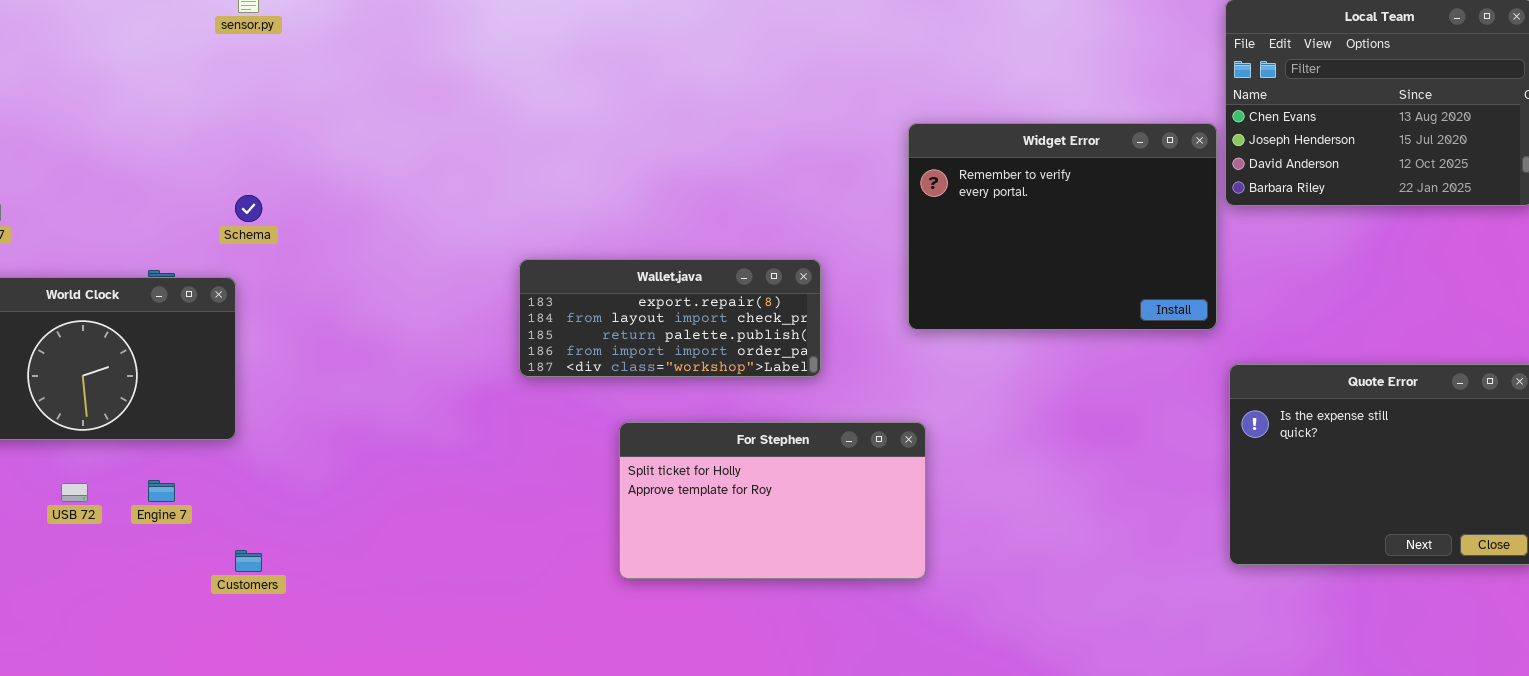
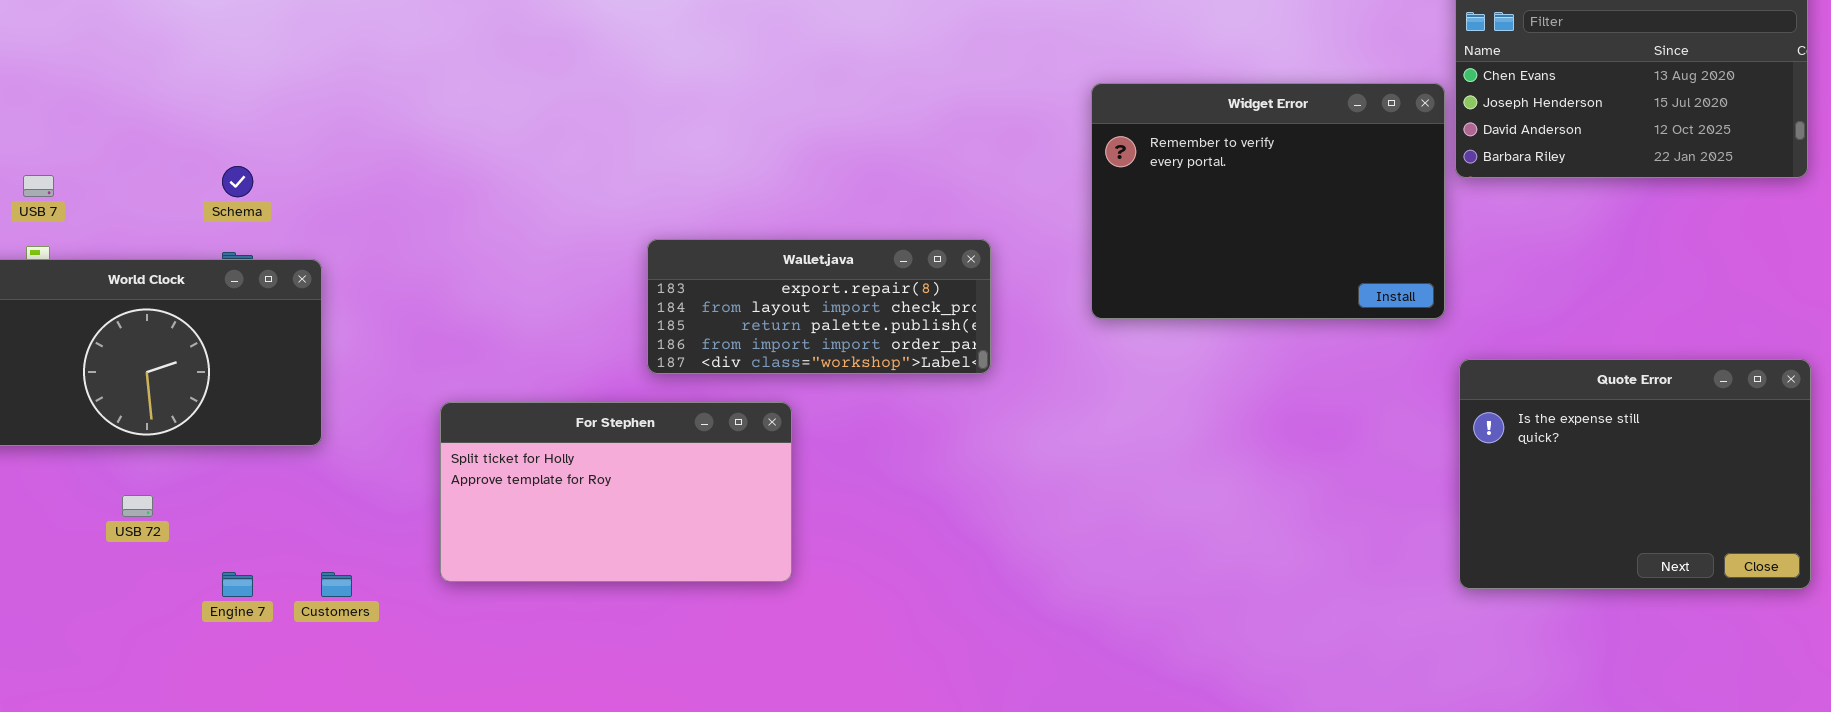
Schema: [235,195,262,222] -> [222,166,253,197], moved
For Stephen: [619,422,926,579] -> [440,402,792,582], moved
Engine 7: [148,480,175,502] -> [222,572,253,597], moved

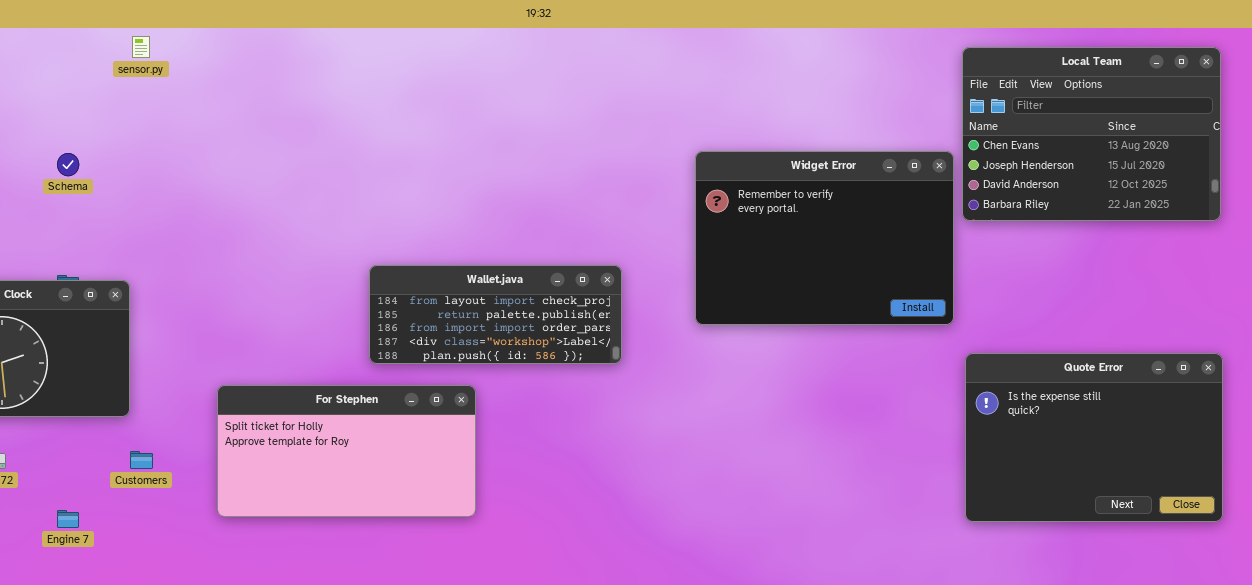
Schema: [222,166,253,197] -> [57,153,79,176], moved
Wallet.java: [647,239,991,374] -> [369,265,622,364], scrolled down 1 row
Customers: [321,572,352,597] -> [130,451,153,469], moved

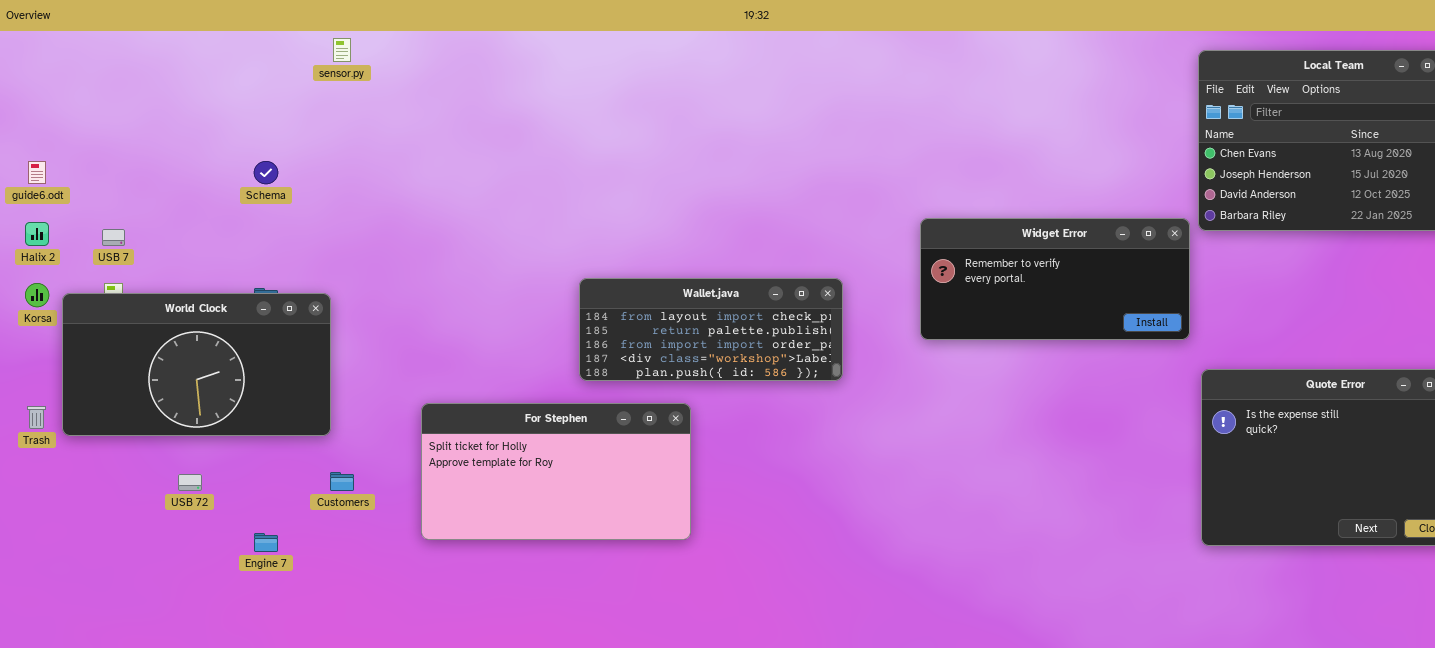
Widget Error: [695,151,954,325] -> [920,218,1190,340], resized

